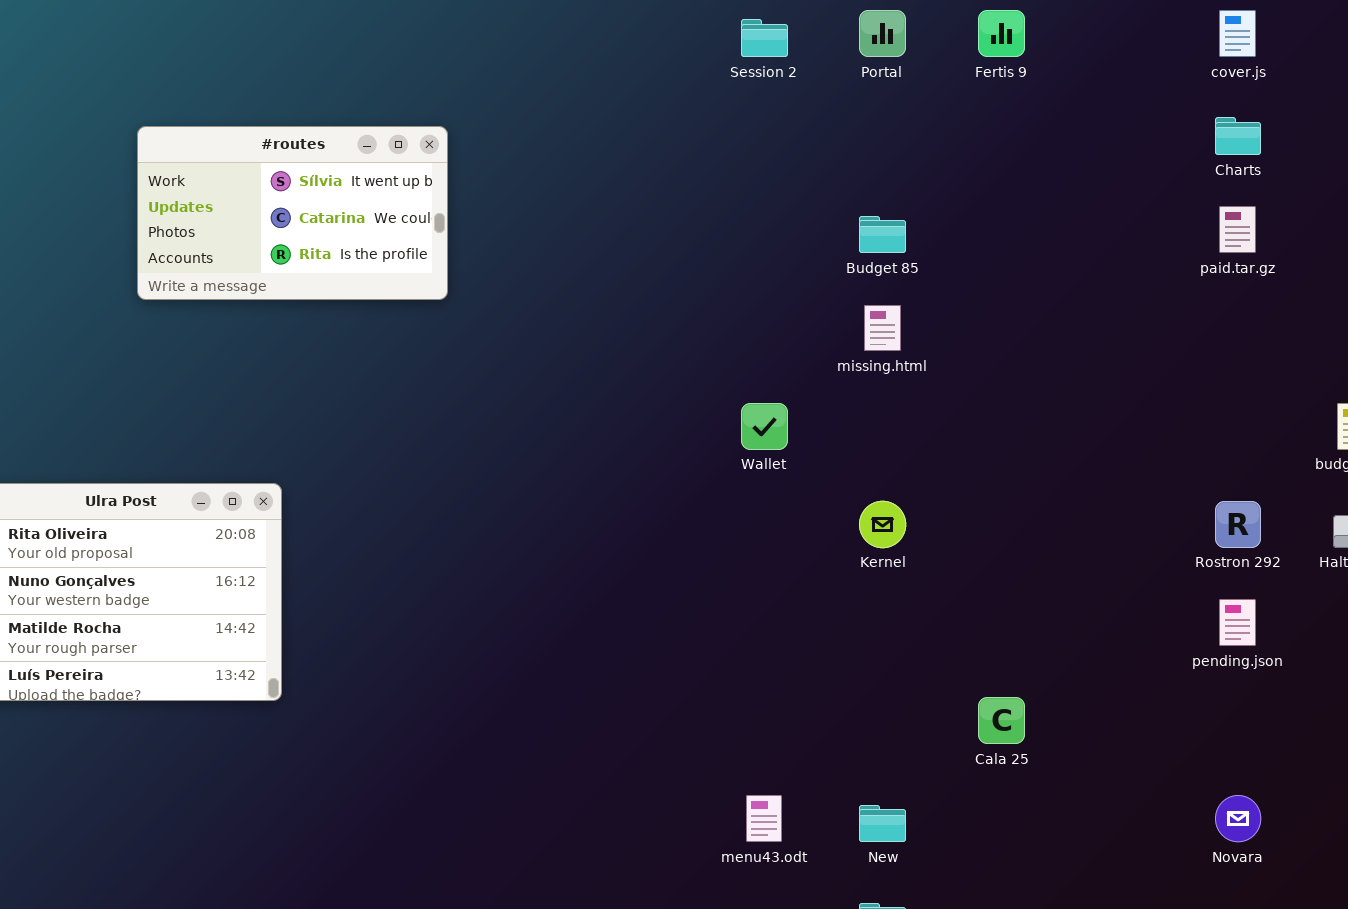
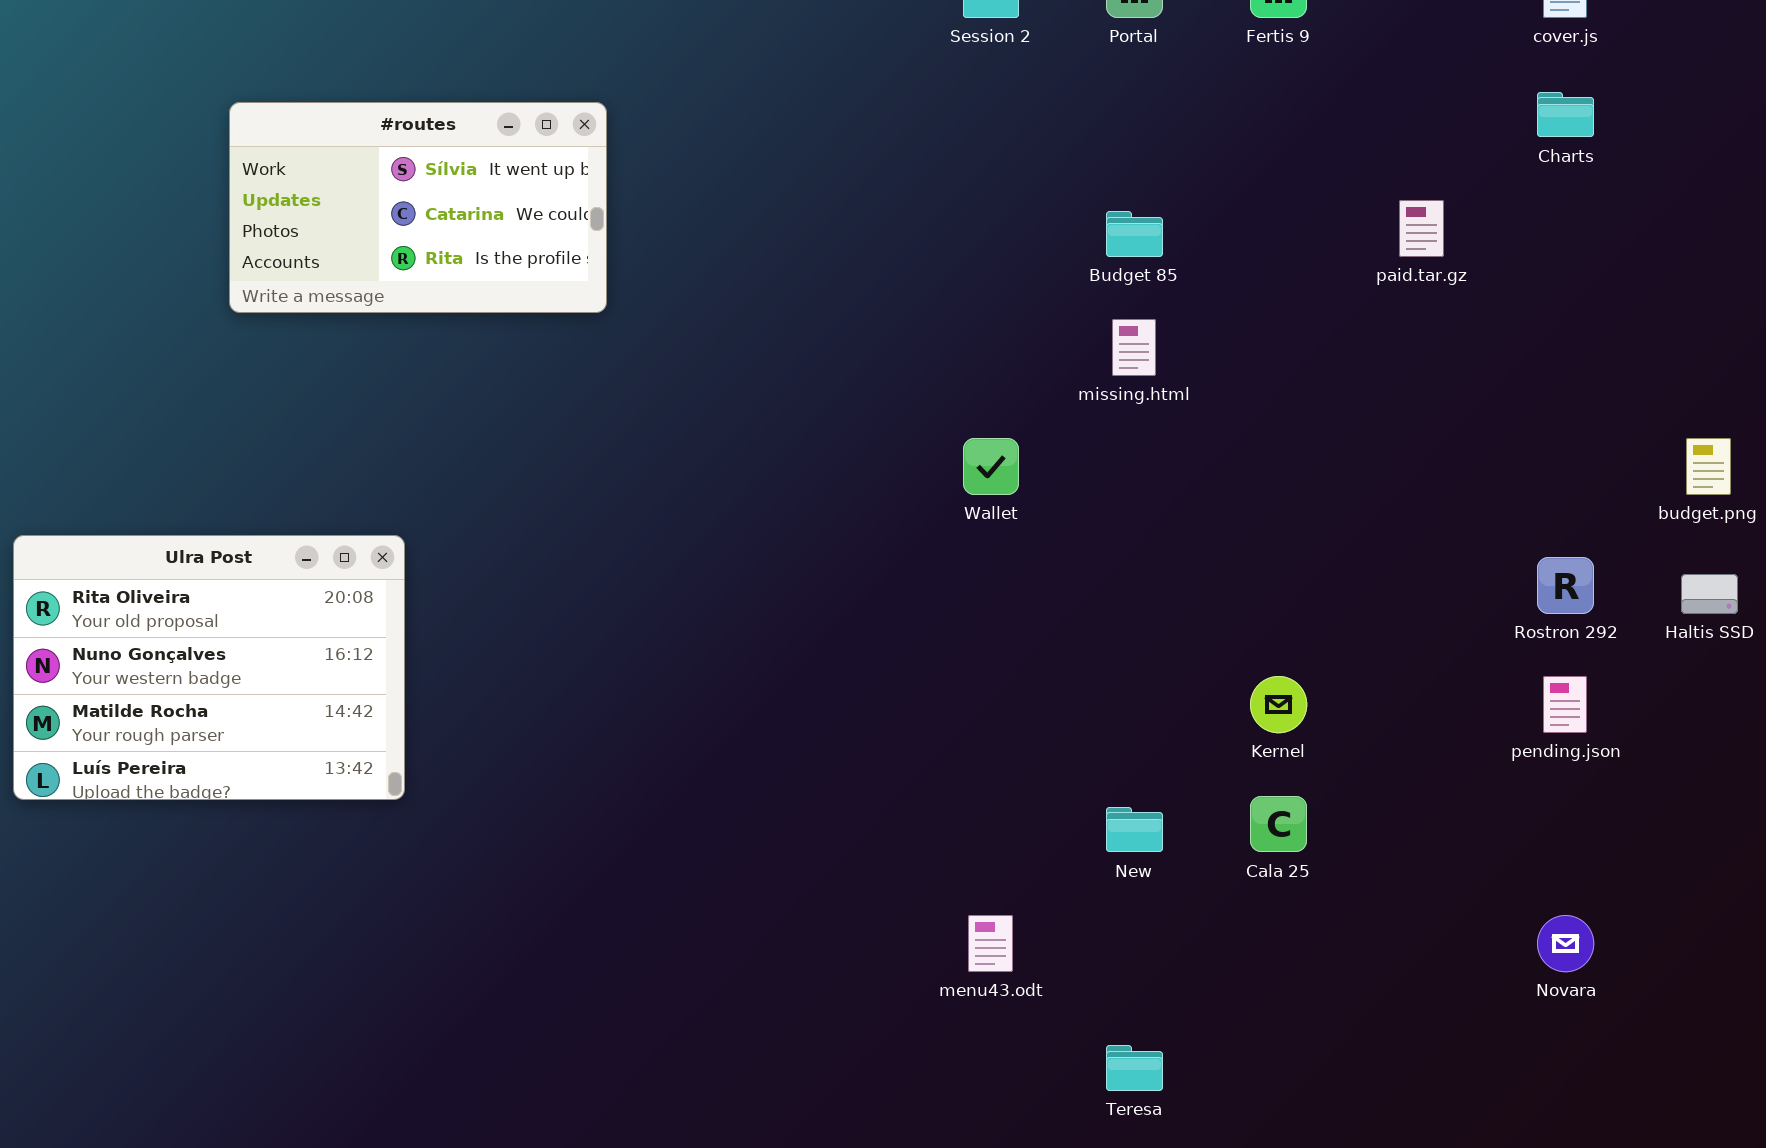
paid.tar.gz: [1219,206,1256,253] -> [1399,200,1444,257], moved
Kernel: [859,501,906,548] -> [1250,676,1307,733], moved
New: [859,805,906,842] -> [1106,807,1163,852], moved

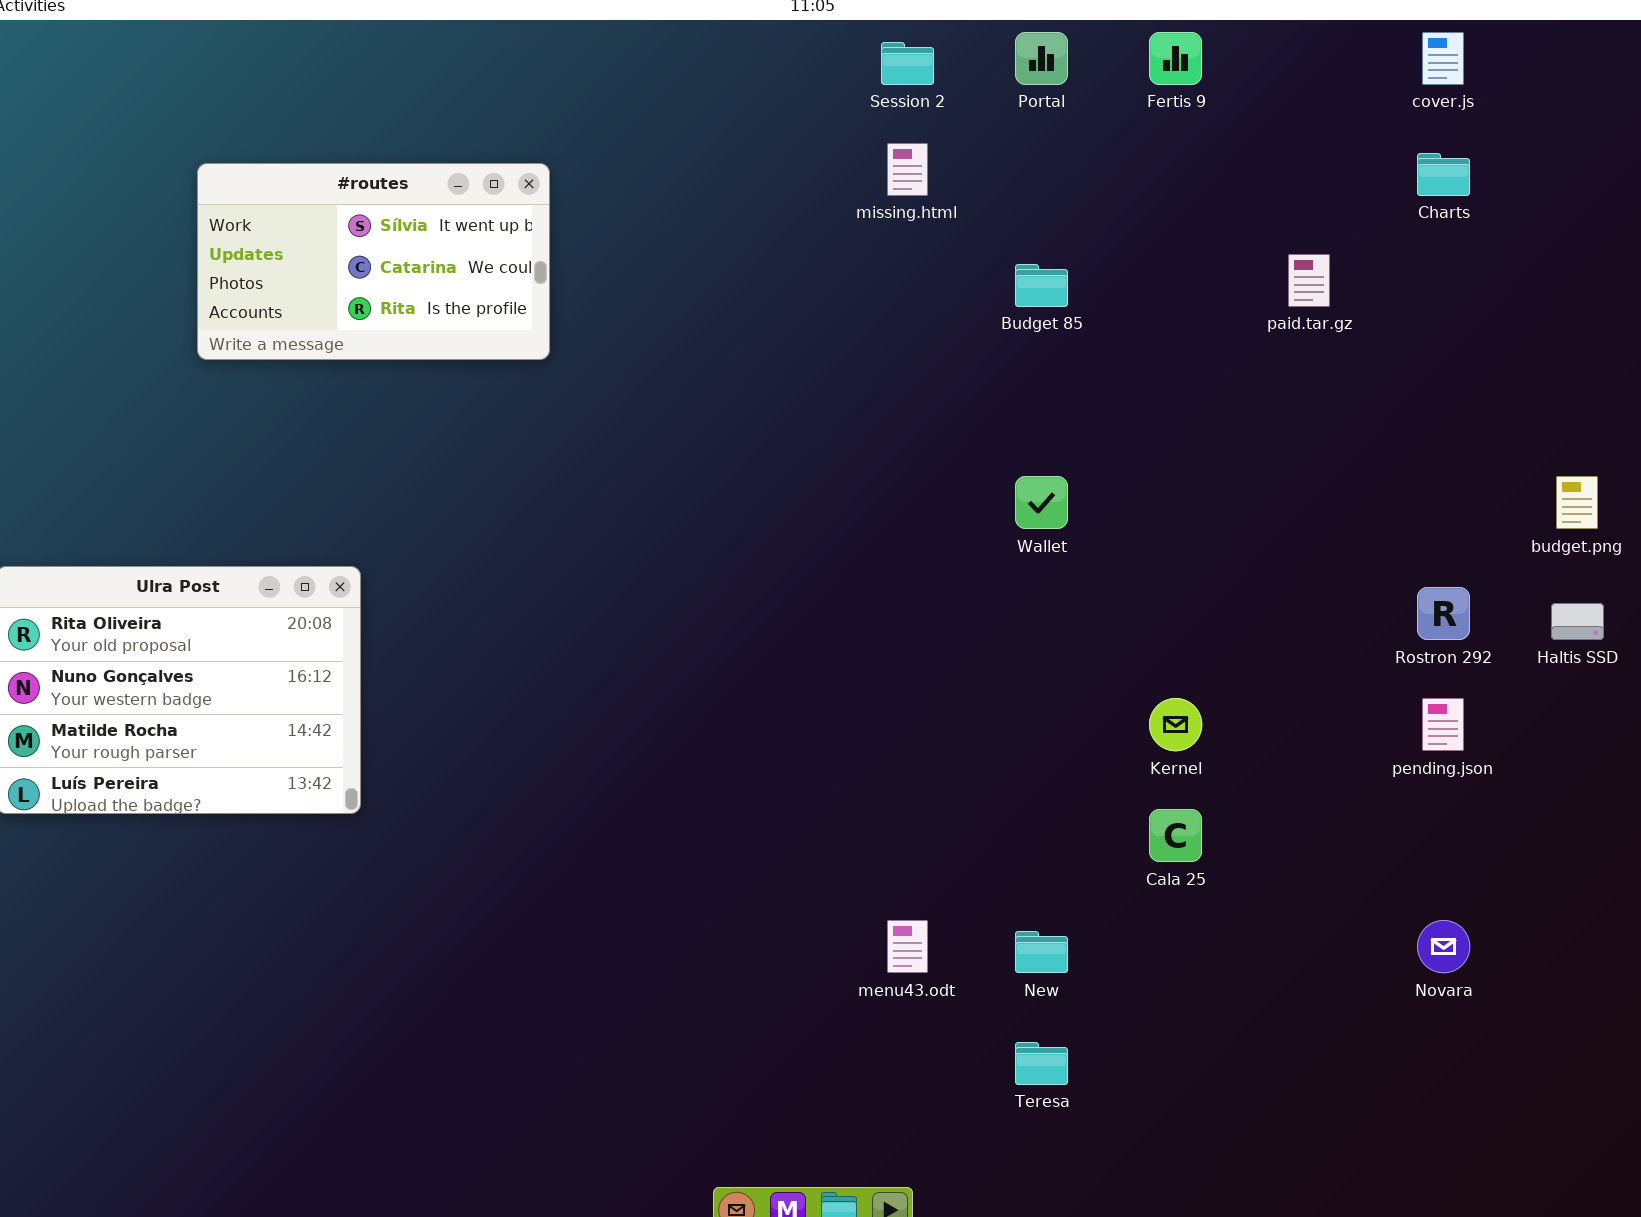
missing.html: [1112,319,1156,376] -> [887,143,928,196], moved
Wallet: [963,438,1019,495] -> [1015,476,1068,529], moved
New: [1106,807,1163,852] -> [1015,931,1068,973], moved

